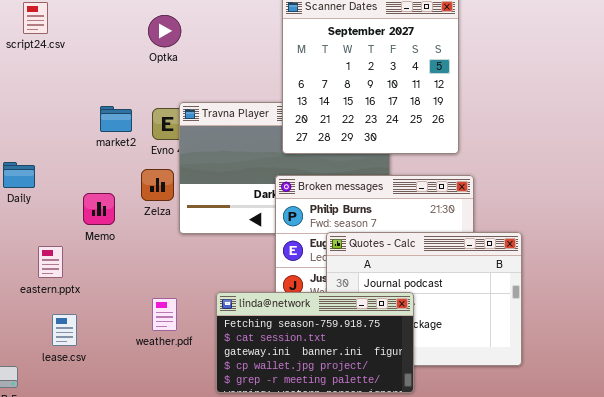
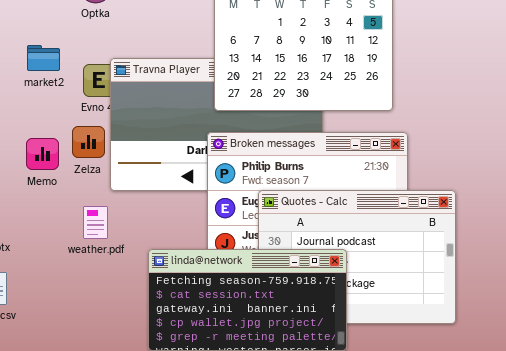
market2: [100,106,132,132] -> [27,45,60,71], moved
Memo: [83,193,115,225] -> [26,138,59,170], moved
weather.pdf: [152,298,177,331] -> [83,206,108,239], moved

